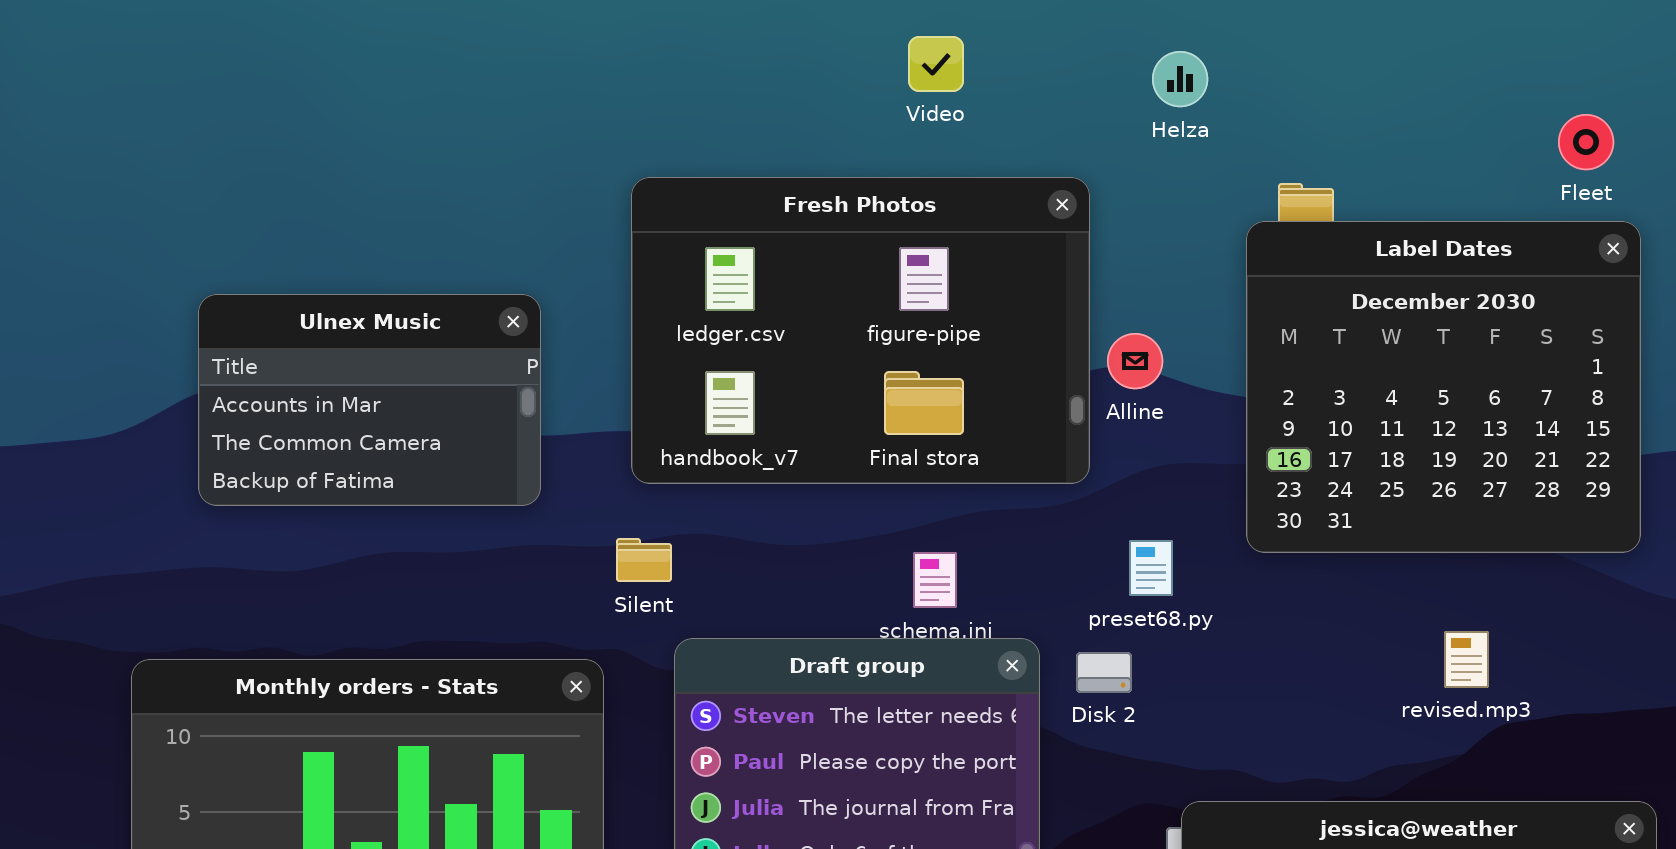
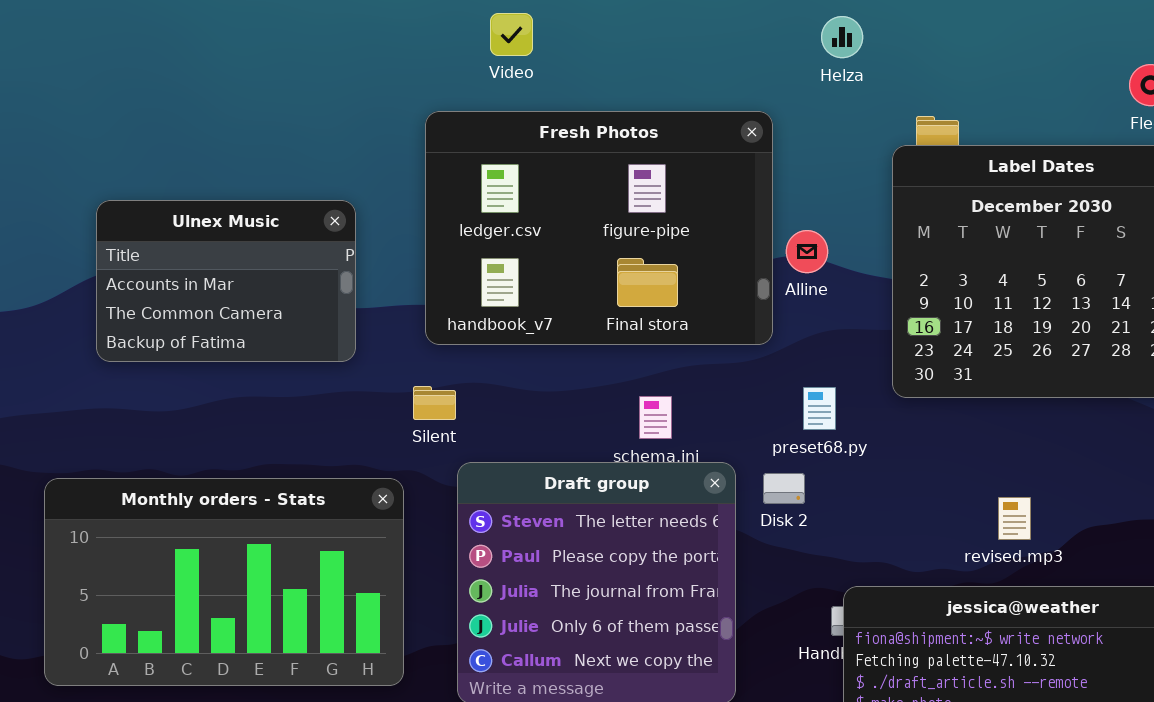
Video: [908,36,964,92] -> [490,13,533,56], moved
revised.mp3: [1444,631,1489,688] -> [998,497,1031,540], moved

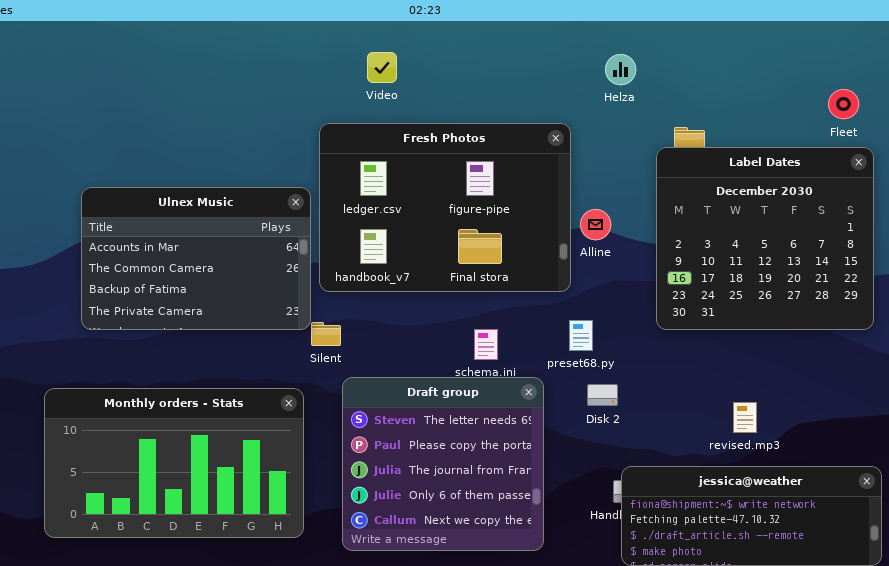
Ulnex Music: [96,200,356,362] -> [81,187,311,330], resized
preset68.py: [803,387,836,430] -> [569,320,593,351], moved
Disk 2: [763,473,805,504] -> [587,384,618,406], moved

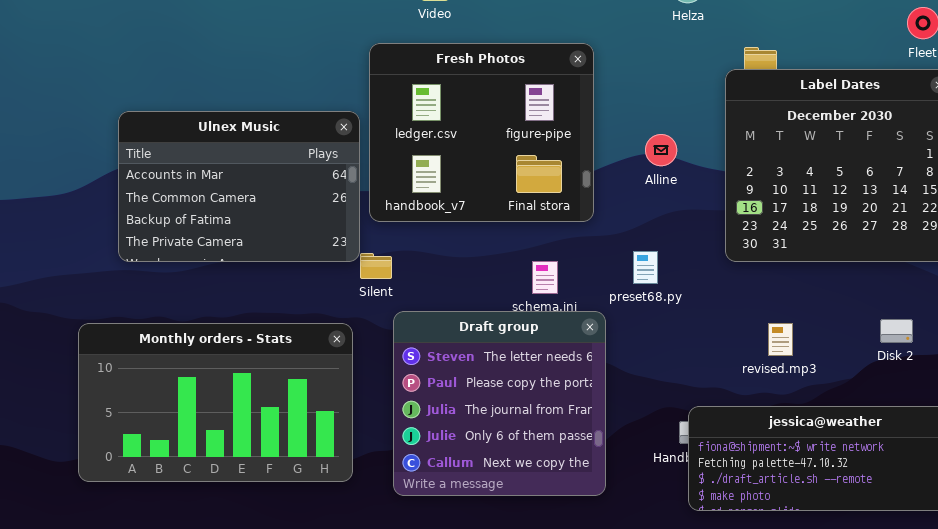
Fresh Photos: [319,123,571,292] -> [369,43,594,222], resized
Disk 2: [587,384,618,406] -> [880,319,913,343], moved
revised.mp3: [733,402,757,433] -> [768,323,793,356], moved

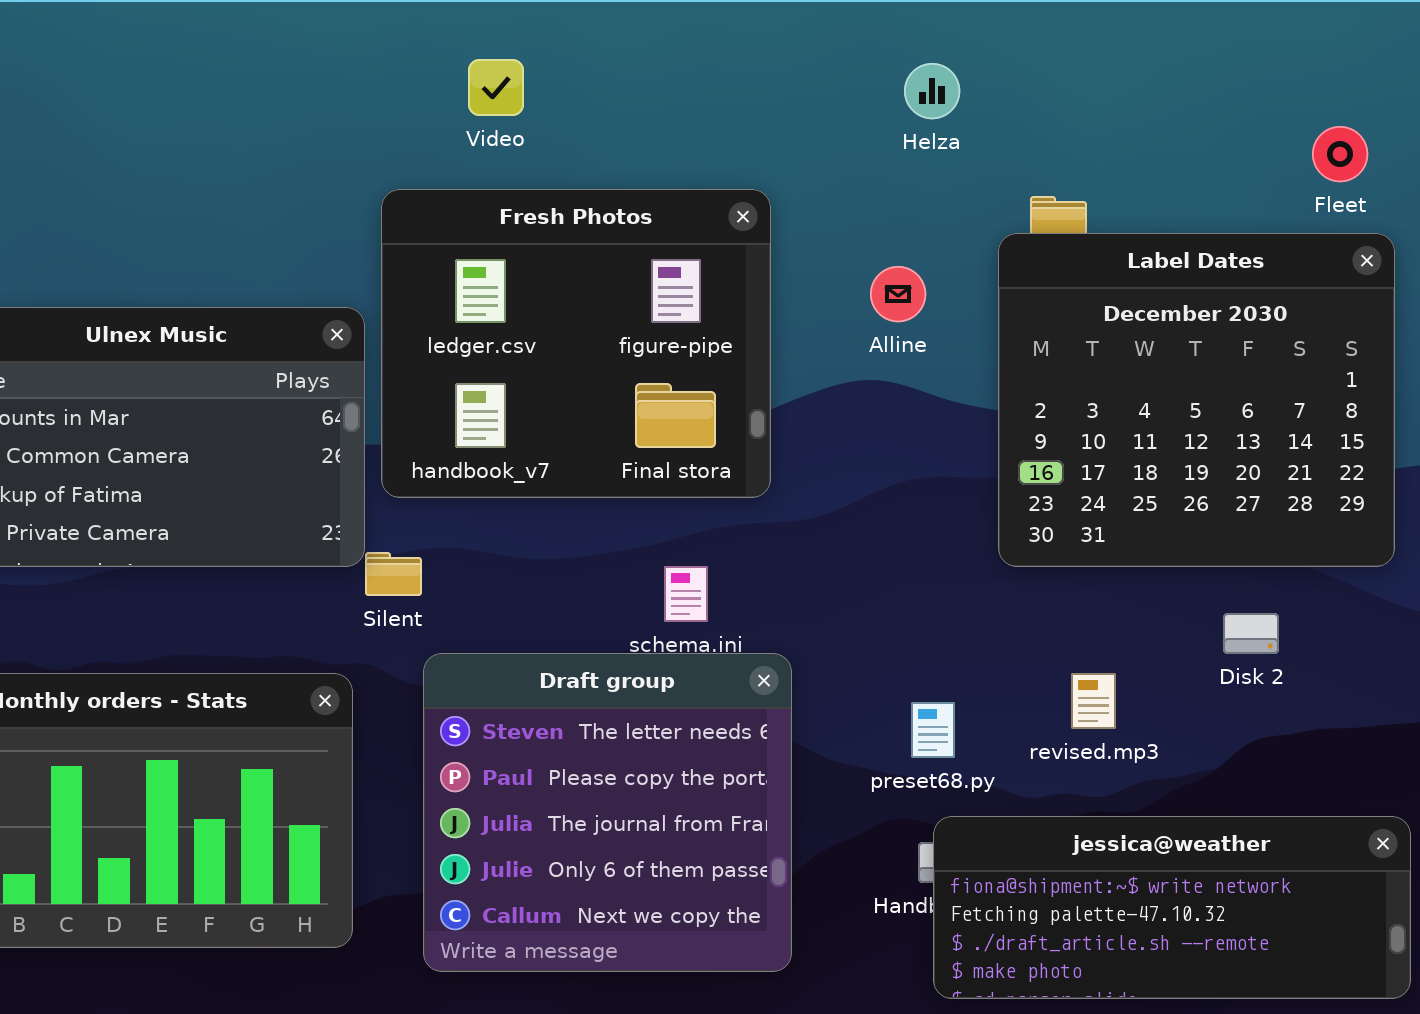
Alline: [645,134,677,166] -> [870,266,926,322], moved
preset68.py: [633,251,658,284] -> [911,702,955,758], moved
Disk 2: [880,319,913,343] -> [1223,613,1279,654], moved

